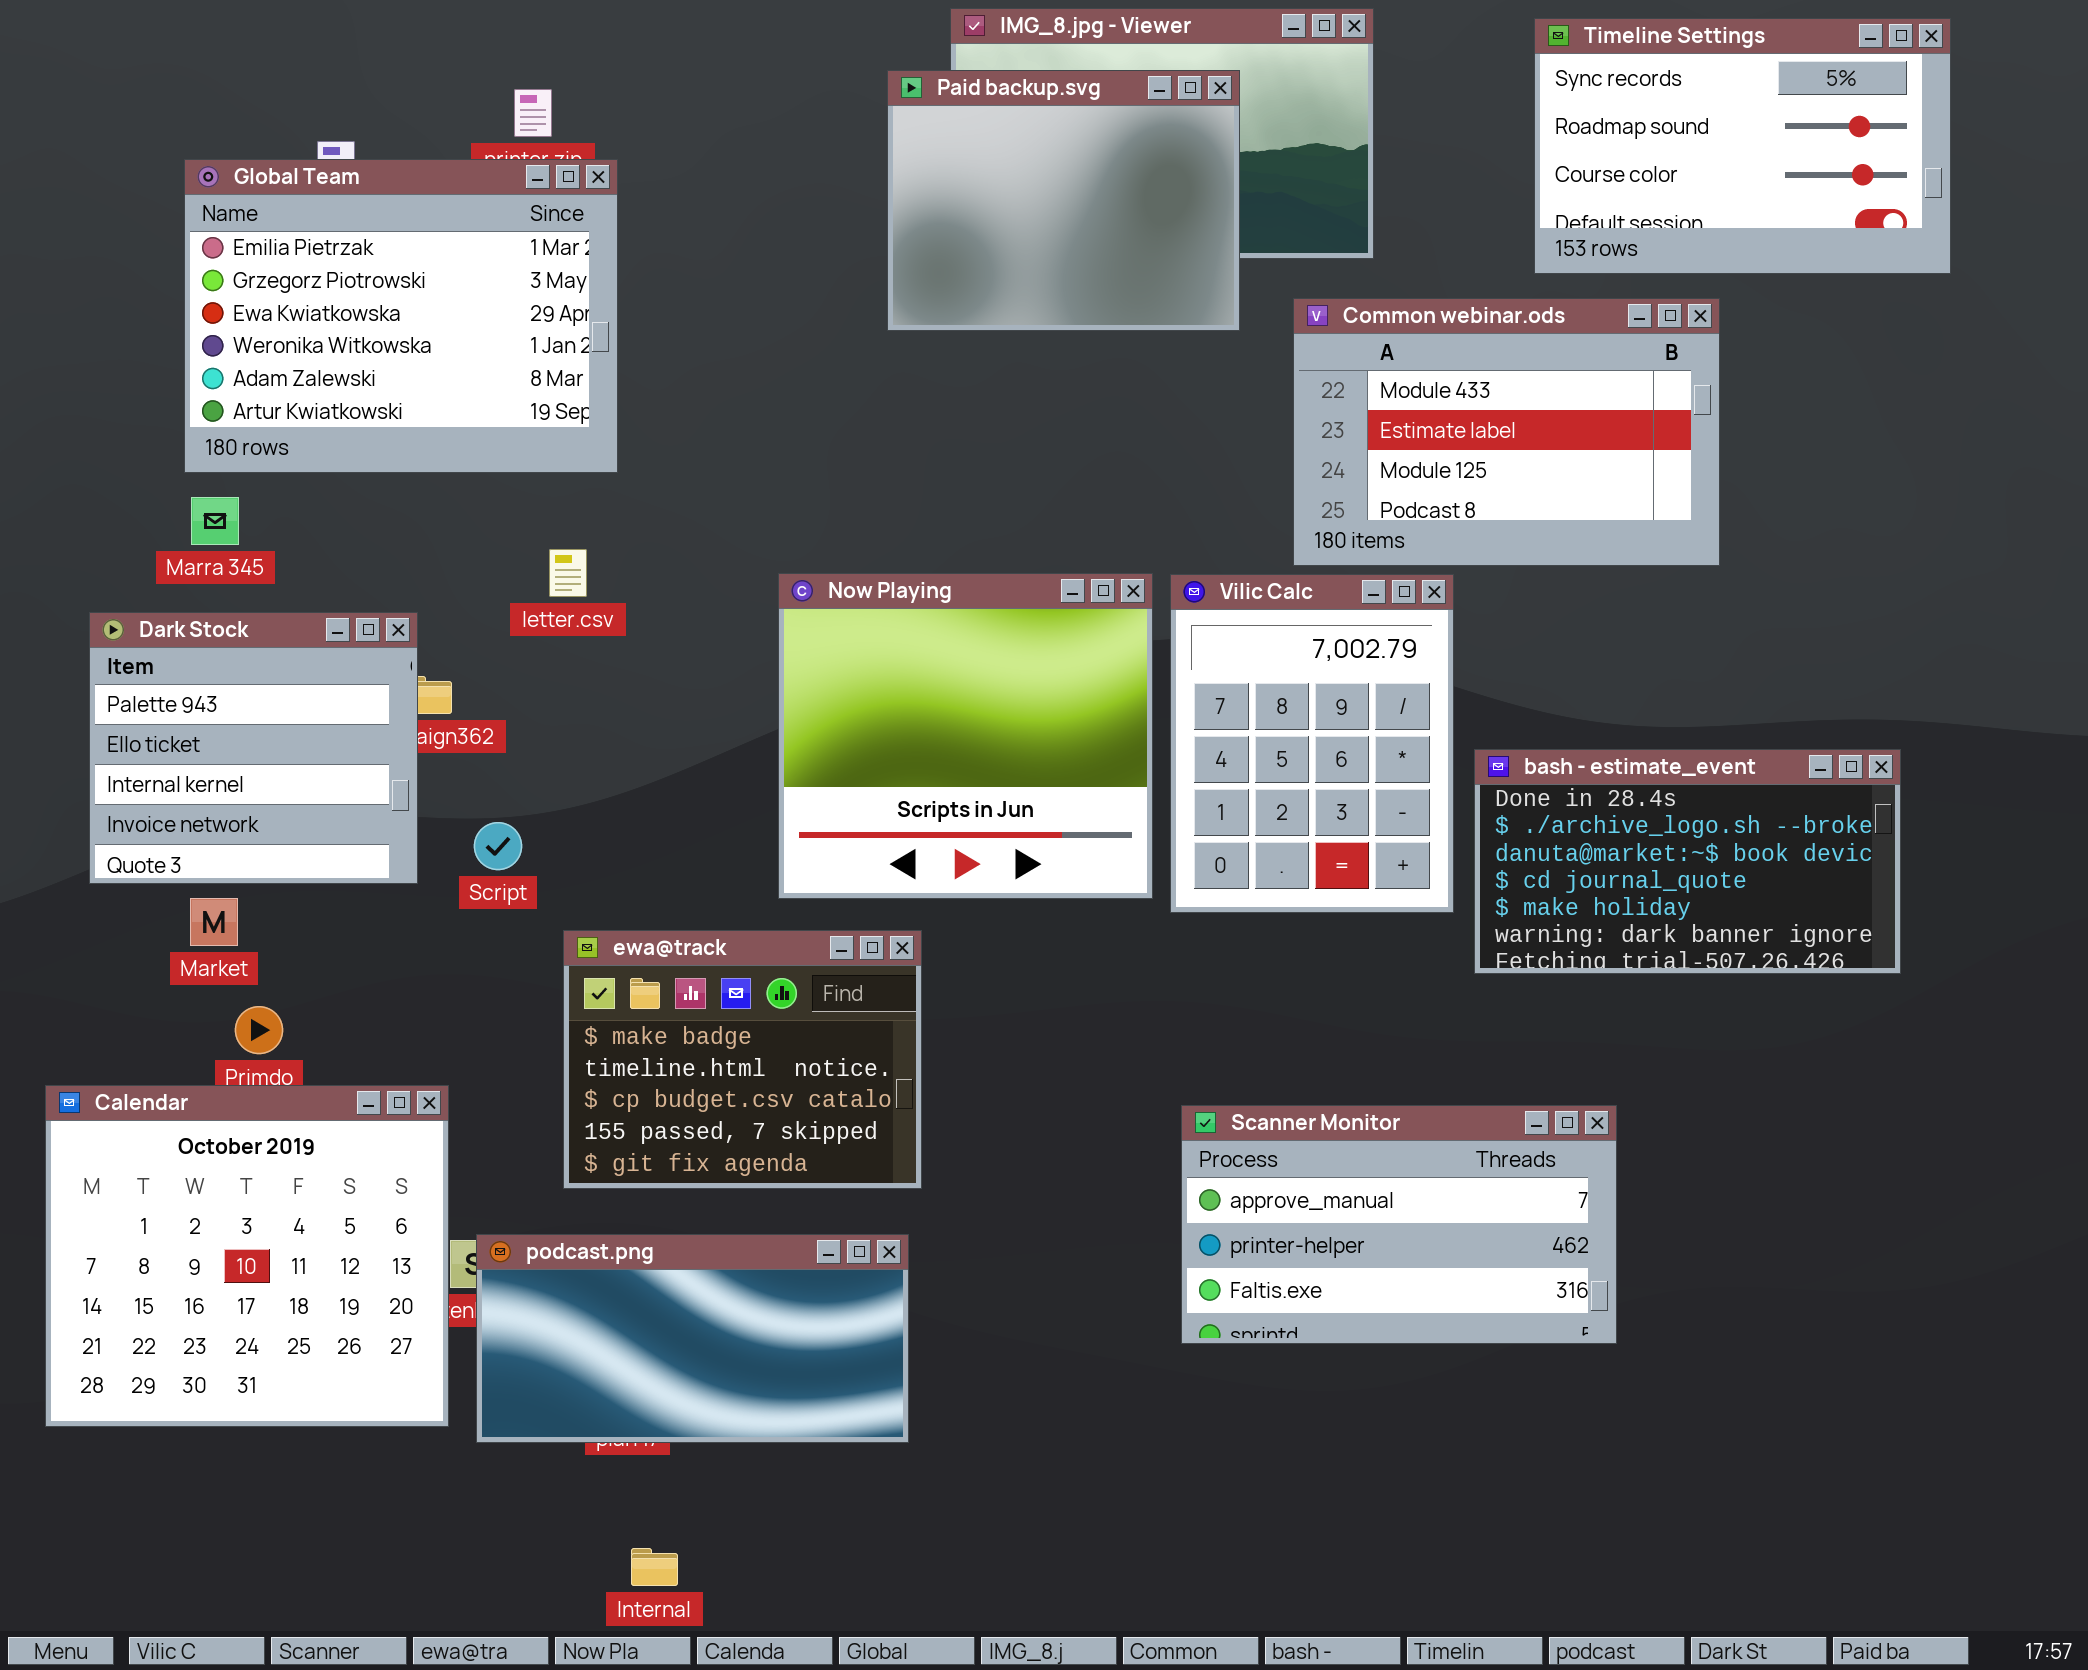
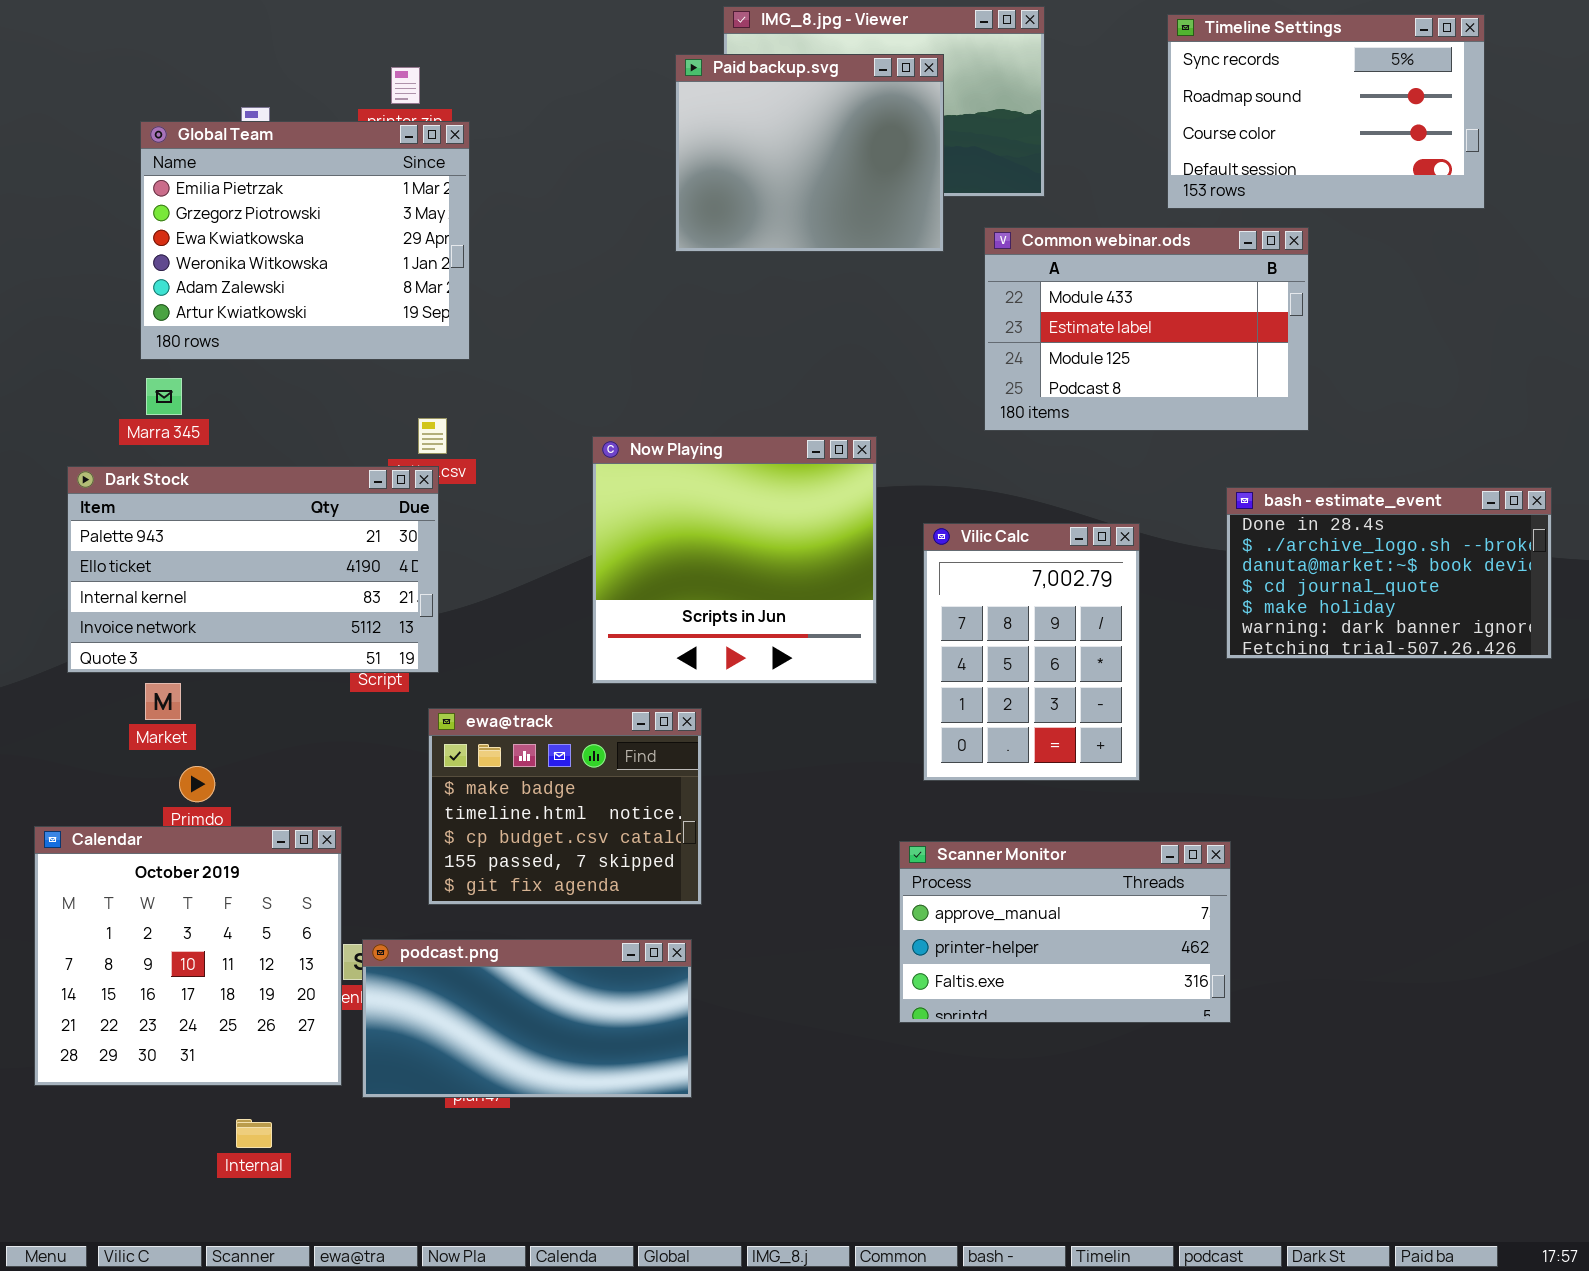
Vilic Calc: [1170,574,1454,913] -> [923,523,1140,781], moved
Dark Stock: [89,612,418,884] -> [67,466,439,673], resized
bash - estimate_event: [1474,749,1901,974] -> [1226,487,1552,659], moved
Internal: [631,1548,678,1586] -> [236,1119,272,1148], moved

